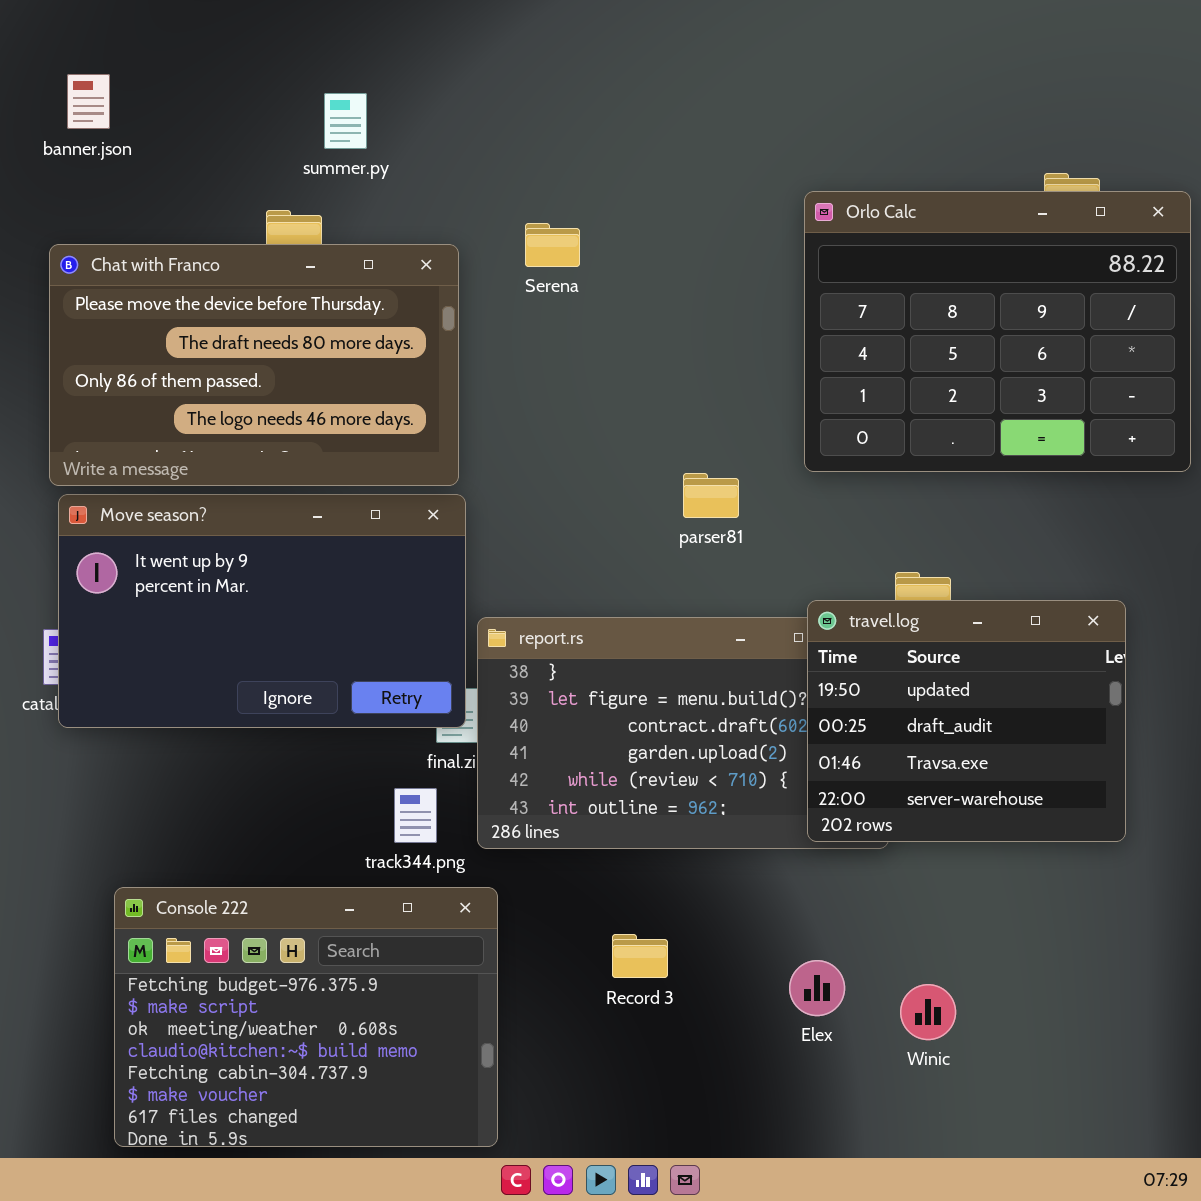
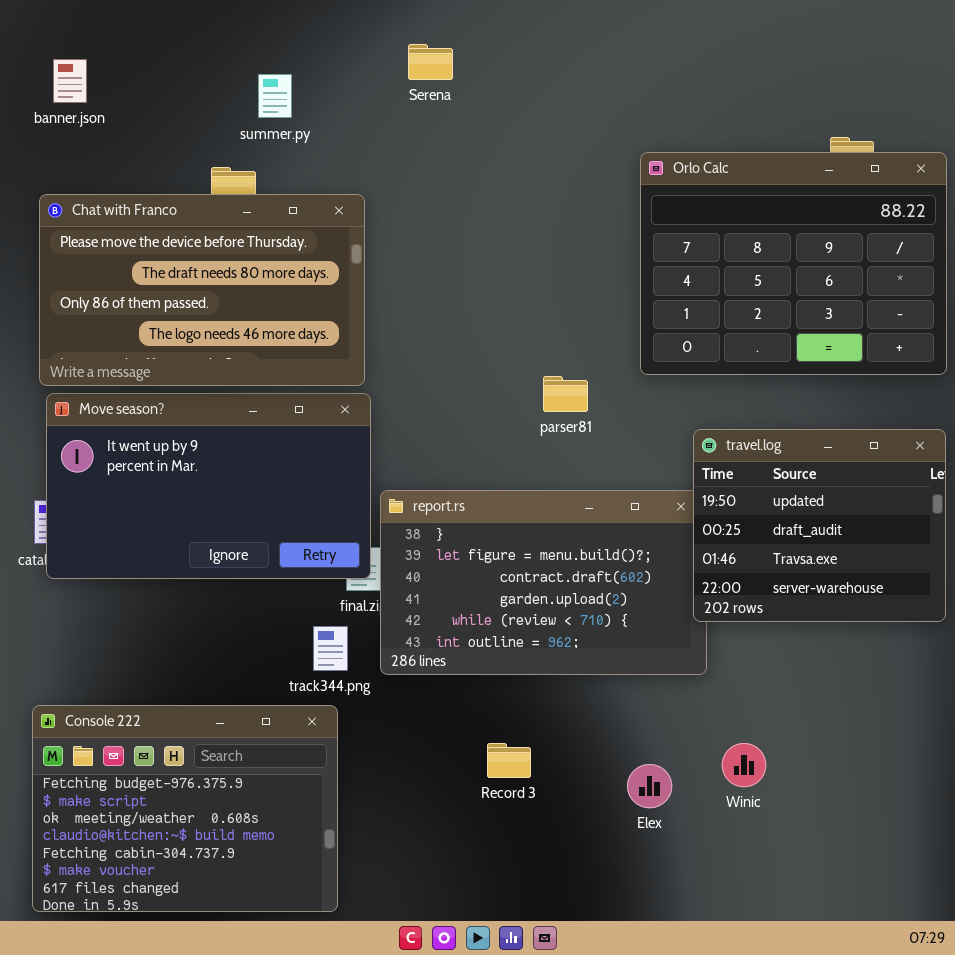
Serena: [525,223,580,267] -> [408,44,453,80], moved
travel.log: [807,600,1126,842] -> [693,429,946,622], moved
Console 222: [114,887,498,1147] -> [32,705,338,912], moved
Winic: [900,984,956,1040] -> [722,743,766,787], moved

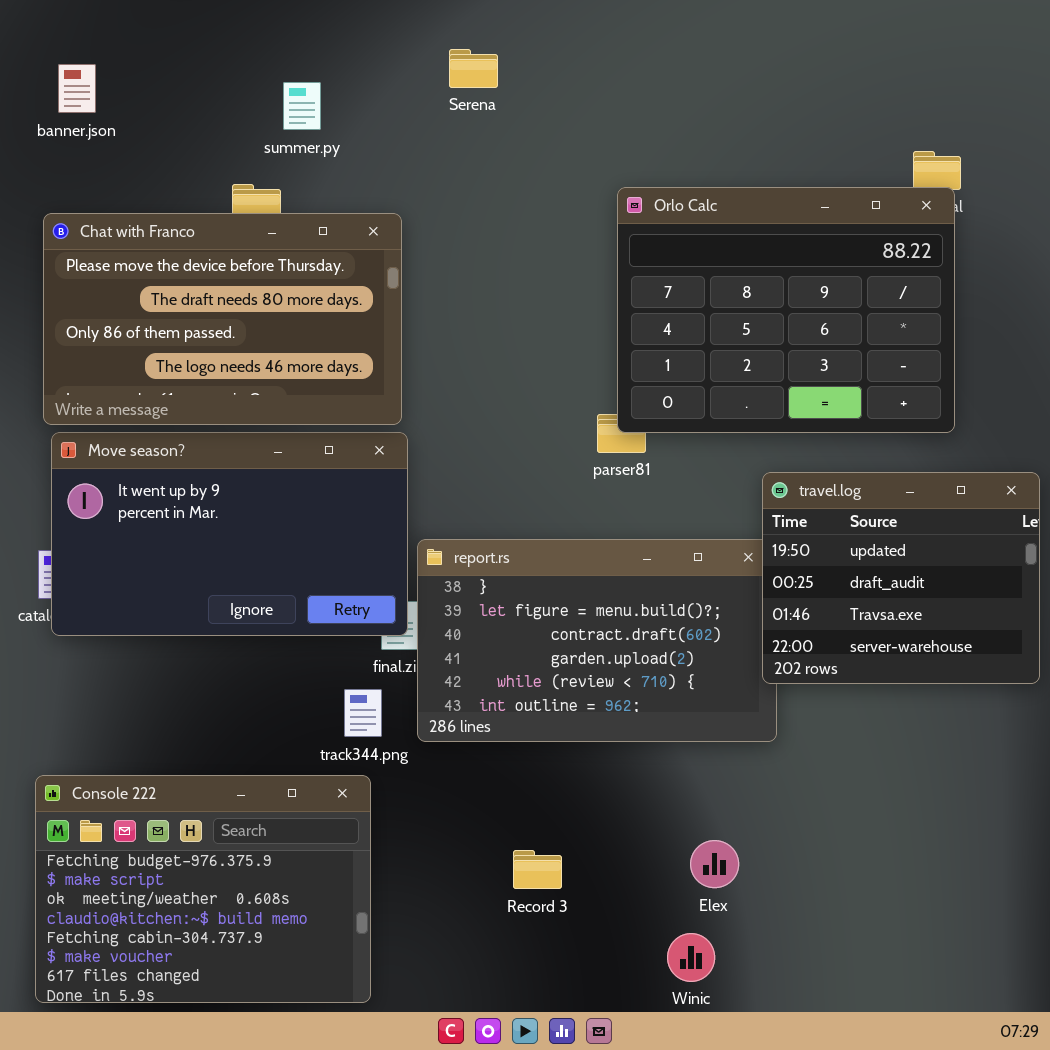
Orlo Calc: [640,152,947,375] -> [617,187,955,433], moved
Record 3: [487,743,531,778] -> [513,850,562,889], moved
Winic: [722,743,766,787] -> [667,933,715,982], moved

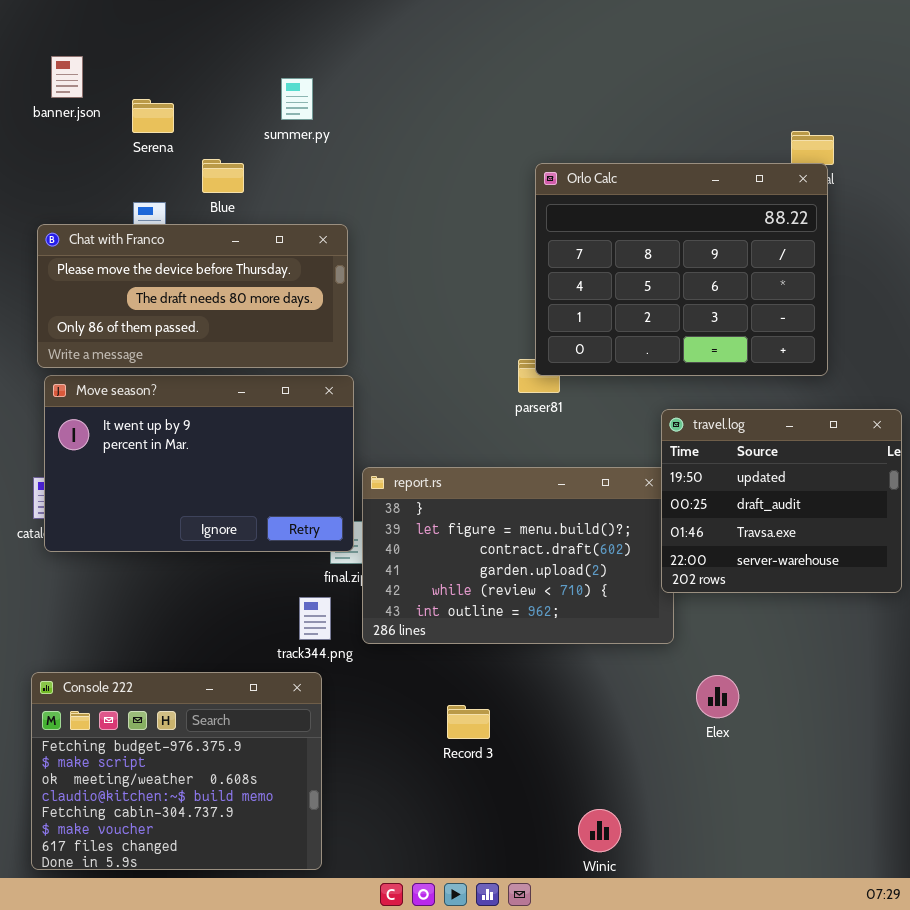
Serena: [449,49,498,88] -> [132,99,174,133], moved
summer.py: [283,82,321,130] -> [281,78,313,120], moved
Chat with Franco: [43,213,402,425] -> [37,224,348,368], resized
Elex: [690,840,739,888] -> [696,675,739,718], moved
Record 3: [513,850,562,889] -> [447,705,490,739], moved

